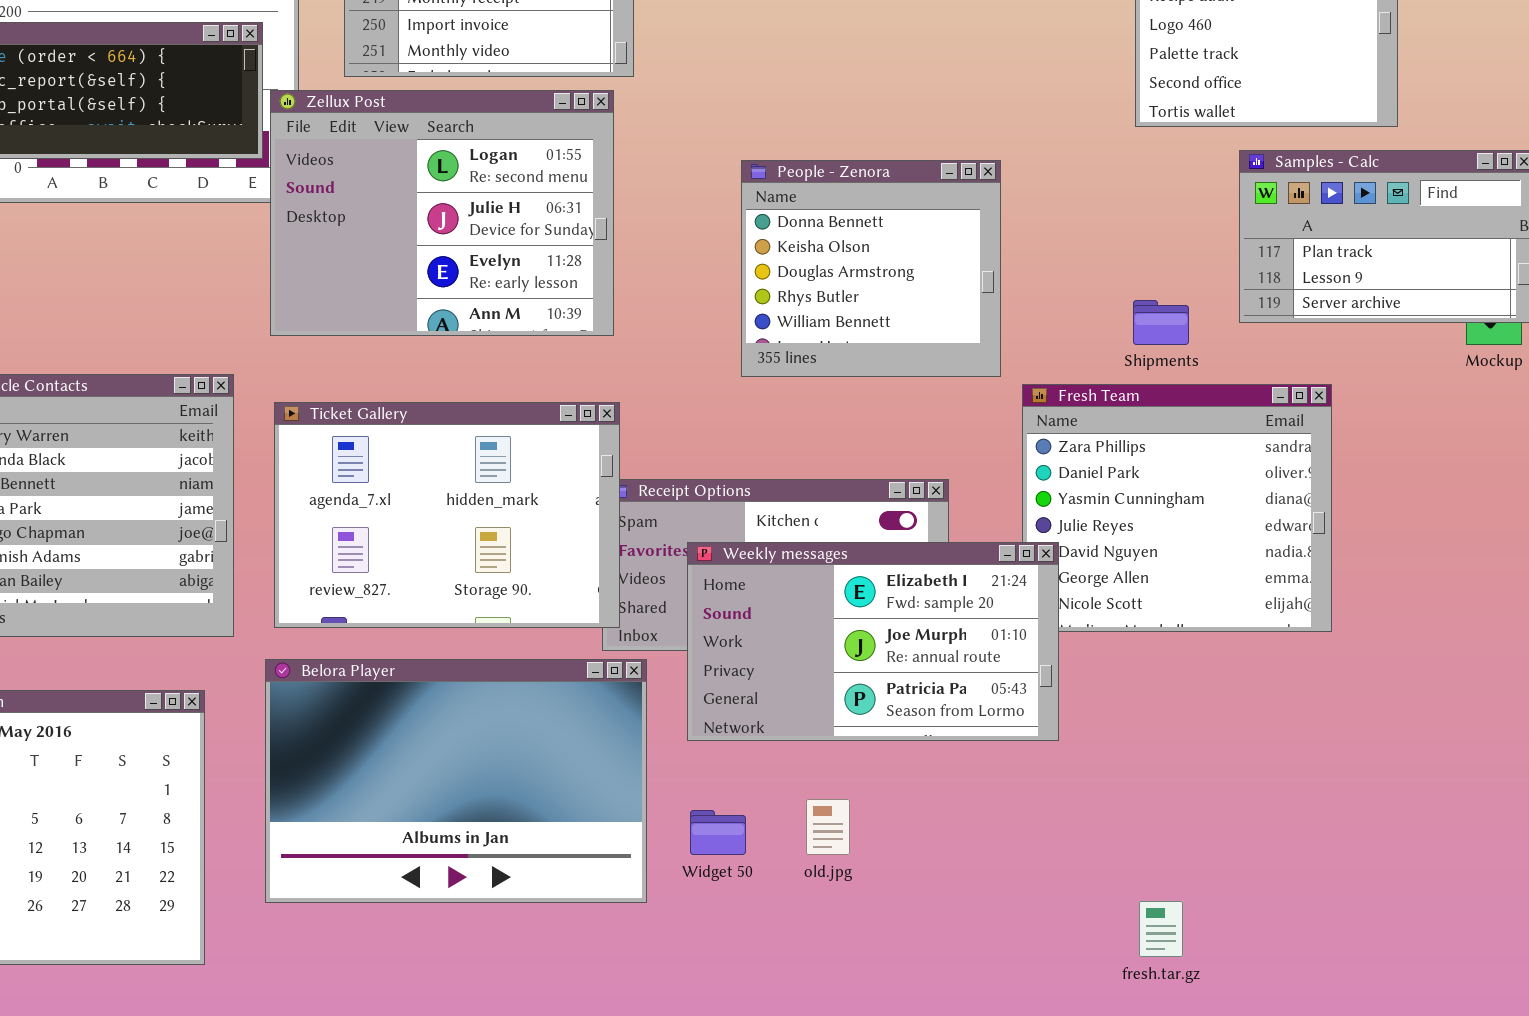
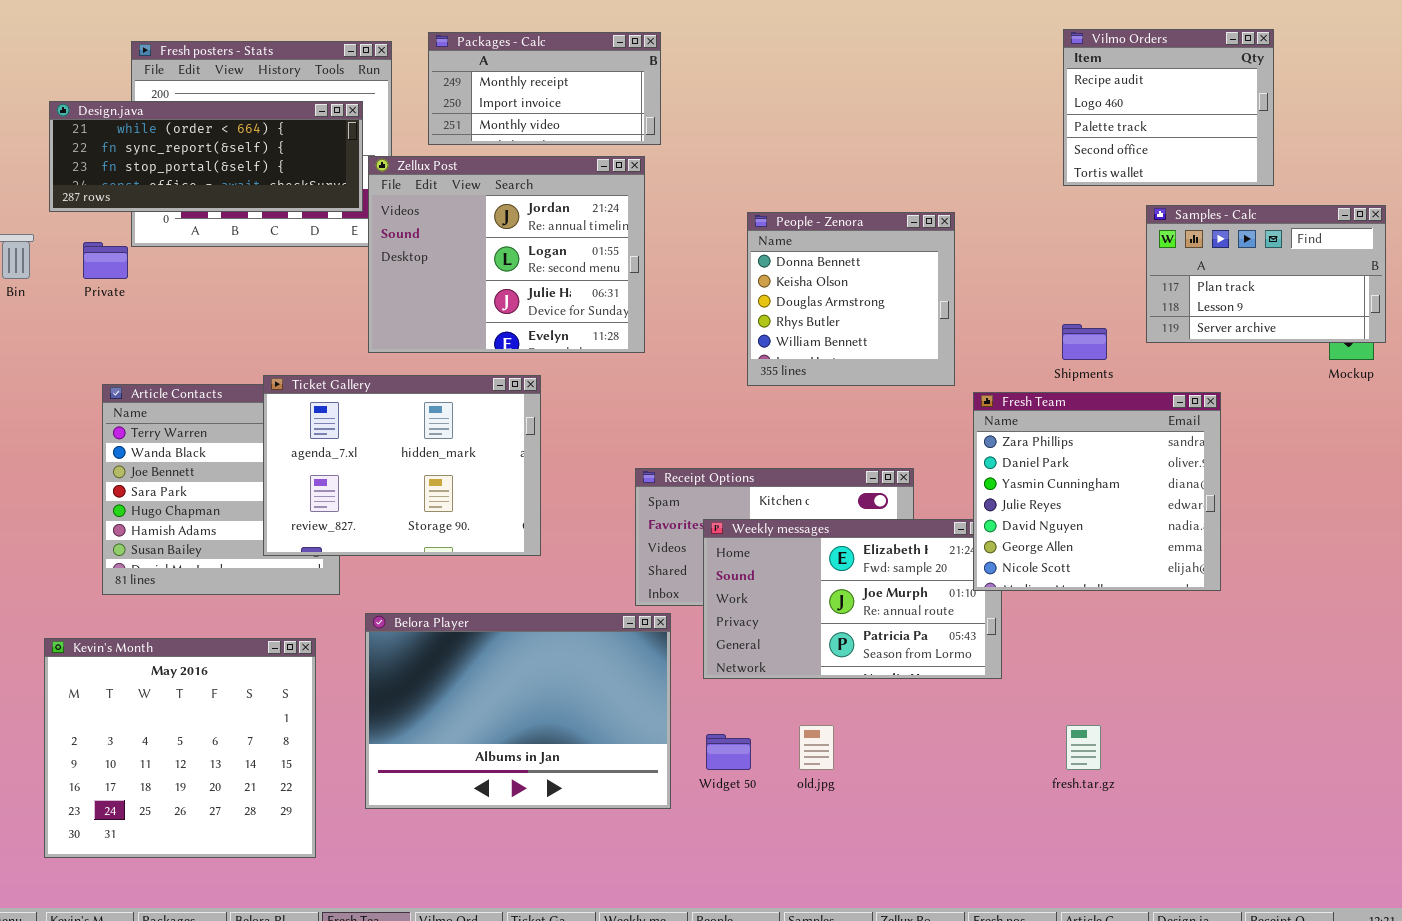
Zellux Post: [270,90,614,336] -> [368,156,645,353], scrolled up 1 row
Fresh Team: [1022,384,1332,632] -> [973,392,1221,591], raised
Ticket Gallery: [274,402,620,628] -> [263,375,541,556], moved
fresh.tar.gz: [1139,901,1183,957] -> [1066,725,1101,770], moved

